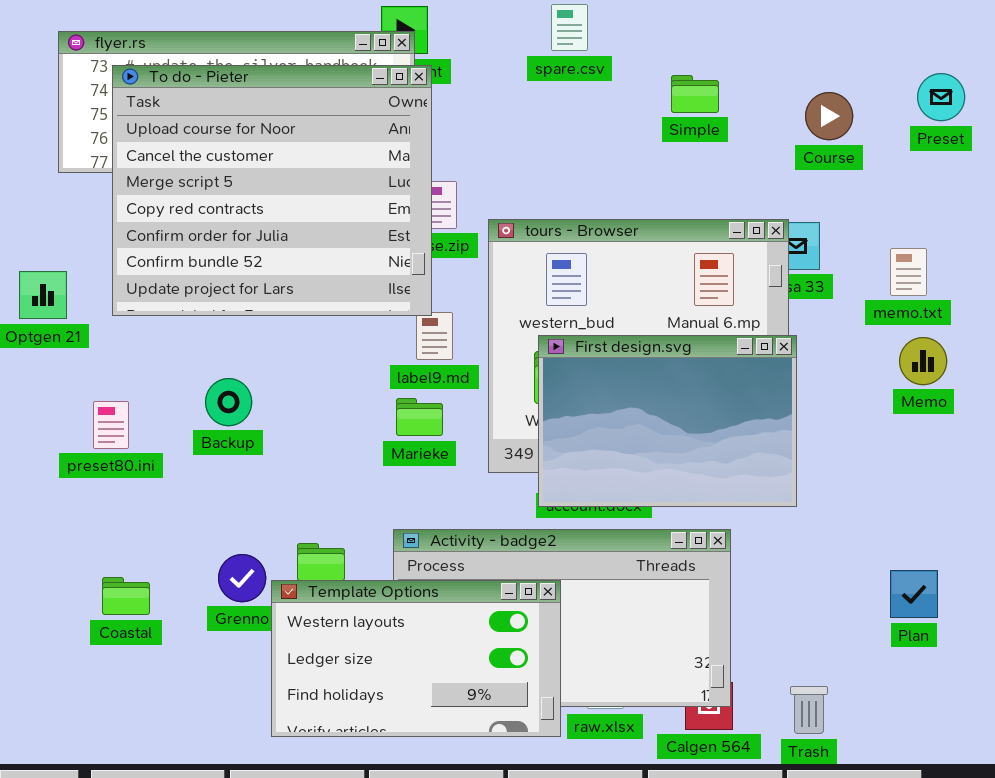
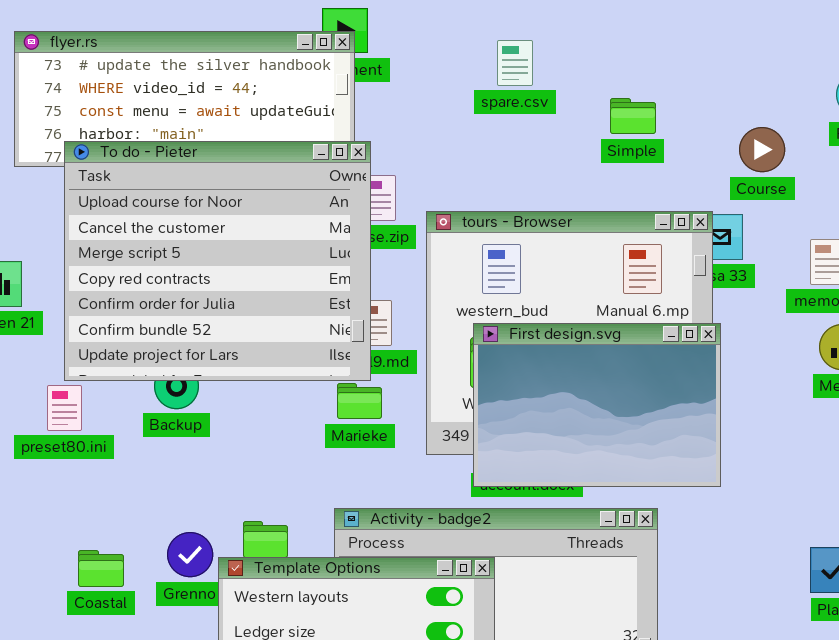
spare.csv: [551,4,588,51] -> [497,40,533,86], moved
To do - Pieter: [112,65,432,316] -> [64,141,371,381], moved
Simple: [671,75,719,113] -> [610,98,656,134], moved
Course: [805,92,853,140] -> [739,127,785,172], moved
Coastal: [102,577,150,615] -> [78,550,124,587], moved

